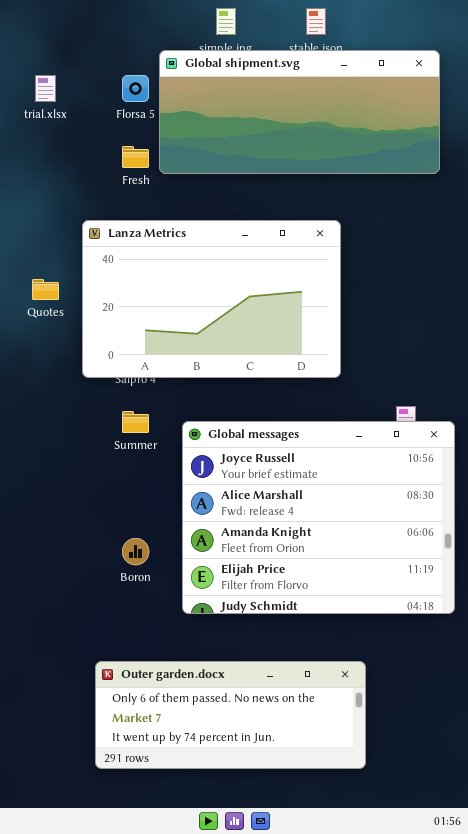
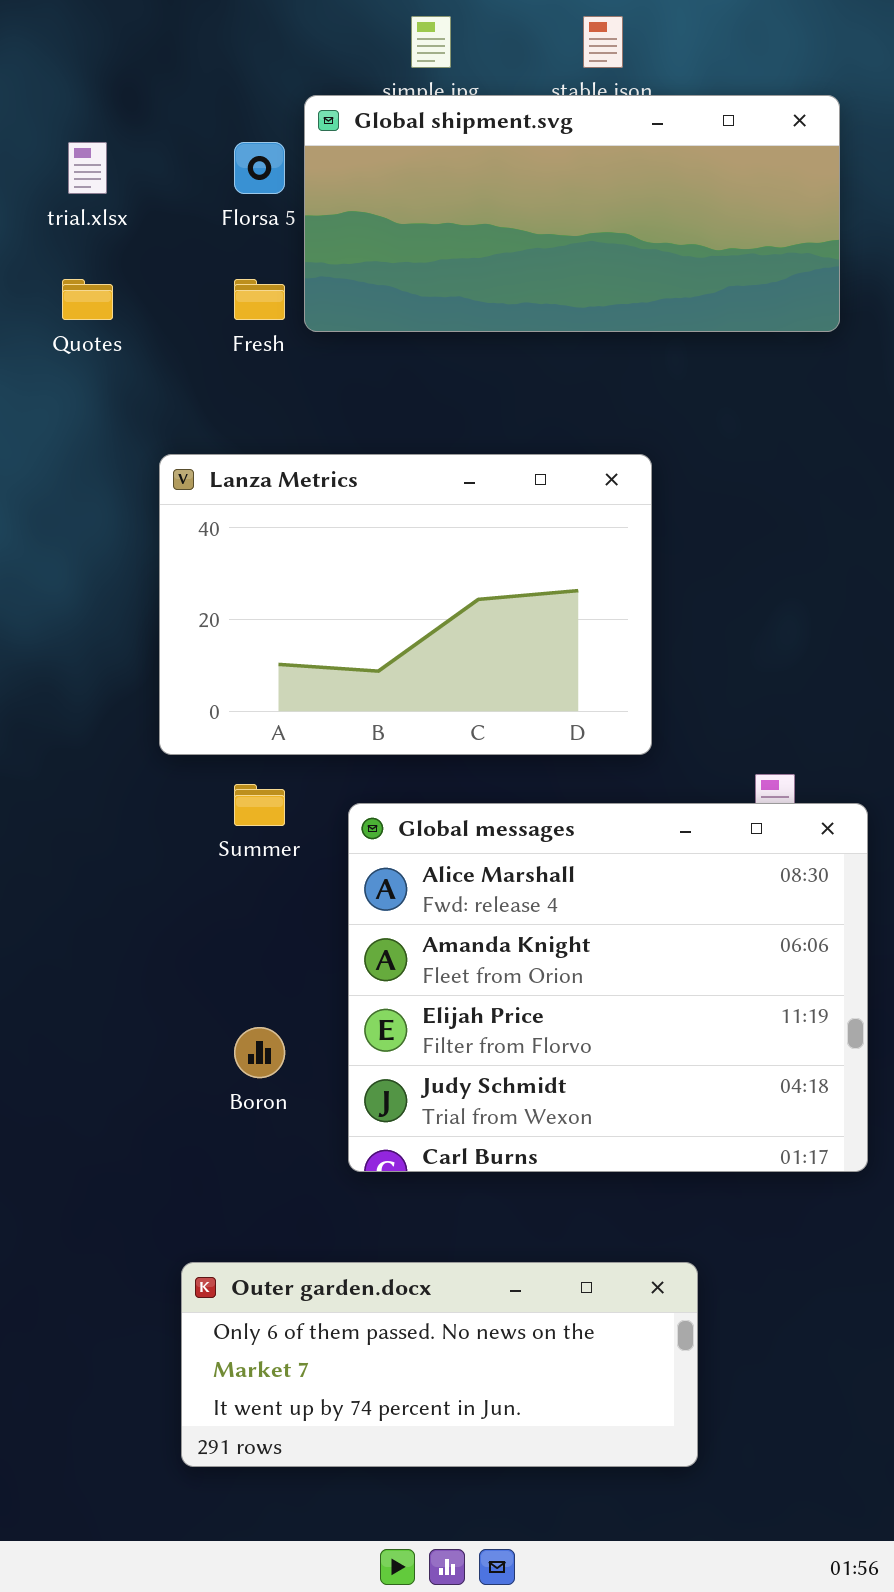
Lanza Metrics: [82,220,341,378] -> [159,454,652,755], moved
Quotes: [32,279,59,300] -> [62,279,113,320], moved
Global messages: [182,421,455,614] -> [348,803,868,1172], scrolled down 1 row

